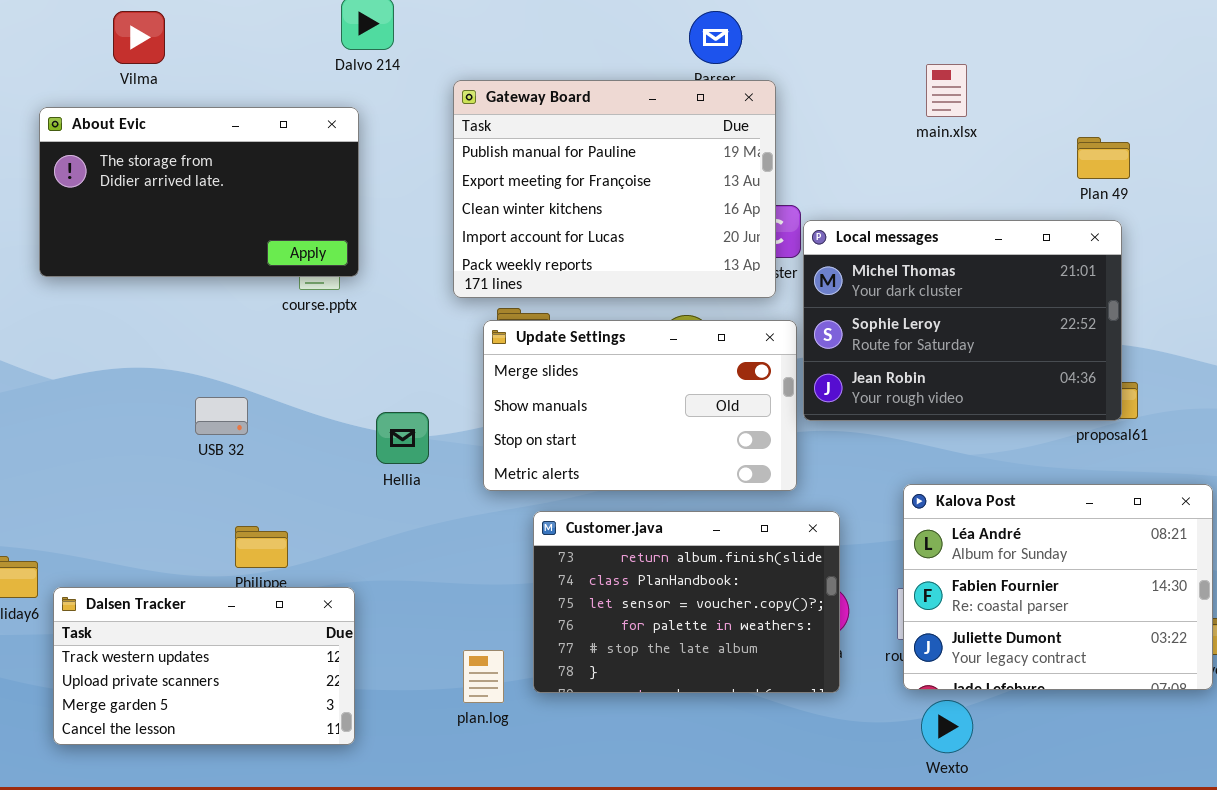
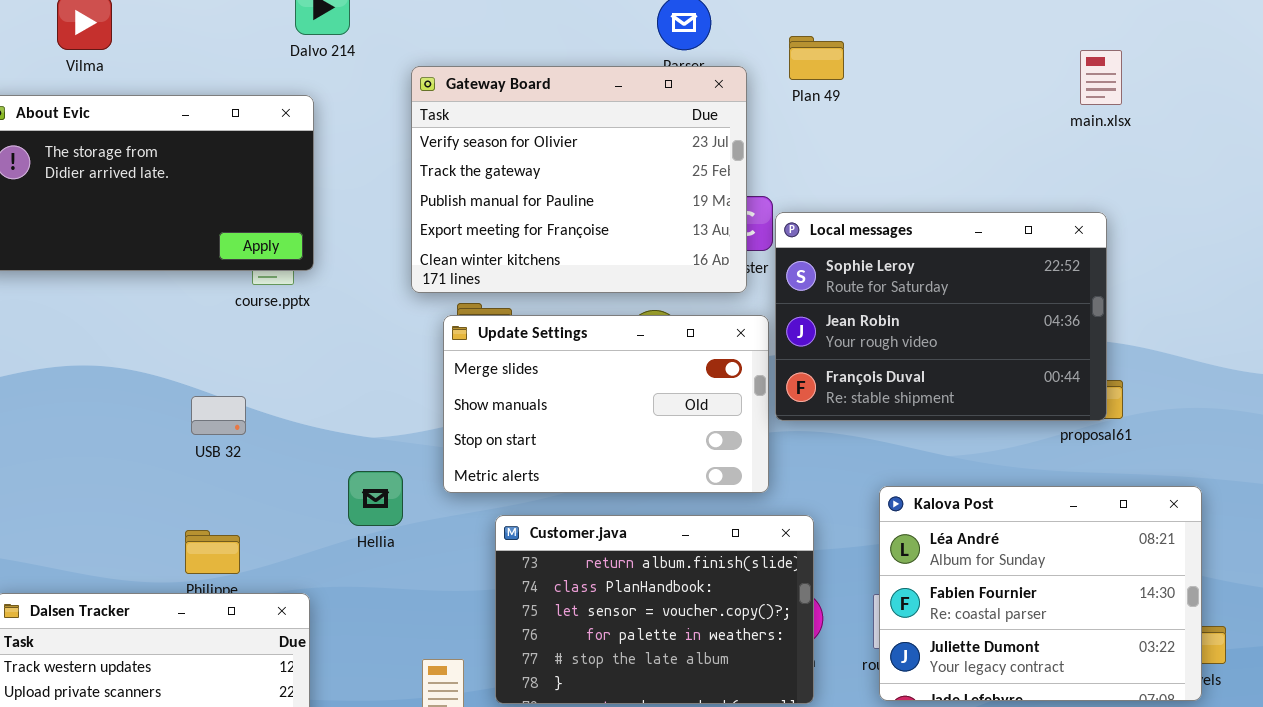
main.xlsx: [926,64,967,117] -> [1080,50,1122,105], moved
Gateway Board: [453,80,776,298] -> [411,66,747,293], scrolled up 2 rows
Plan 49: [1077,137,1130,179] -> [789,36,844,80], moved
Local messages: [803,220,1122,421] -> [775,212,1107,421], scrolled down 1 row
USB 32: [195,397,248,435] -> [191,396,246,435], moved
Hellia: [376,412,429,464] -> [348,471,403,526], moved

